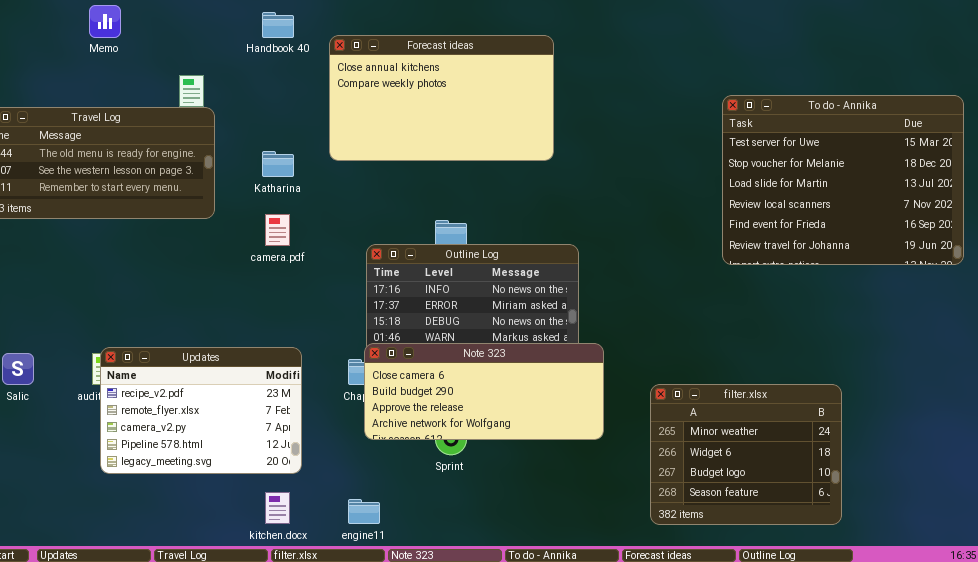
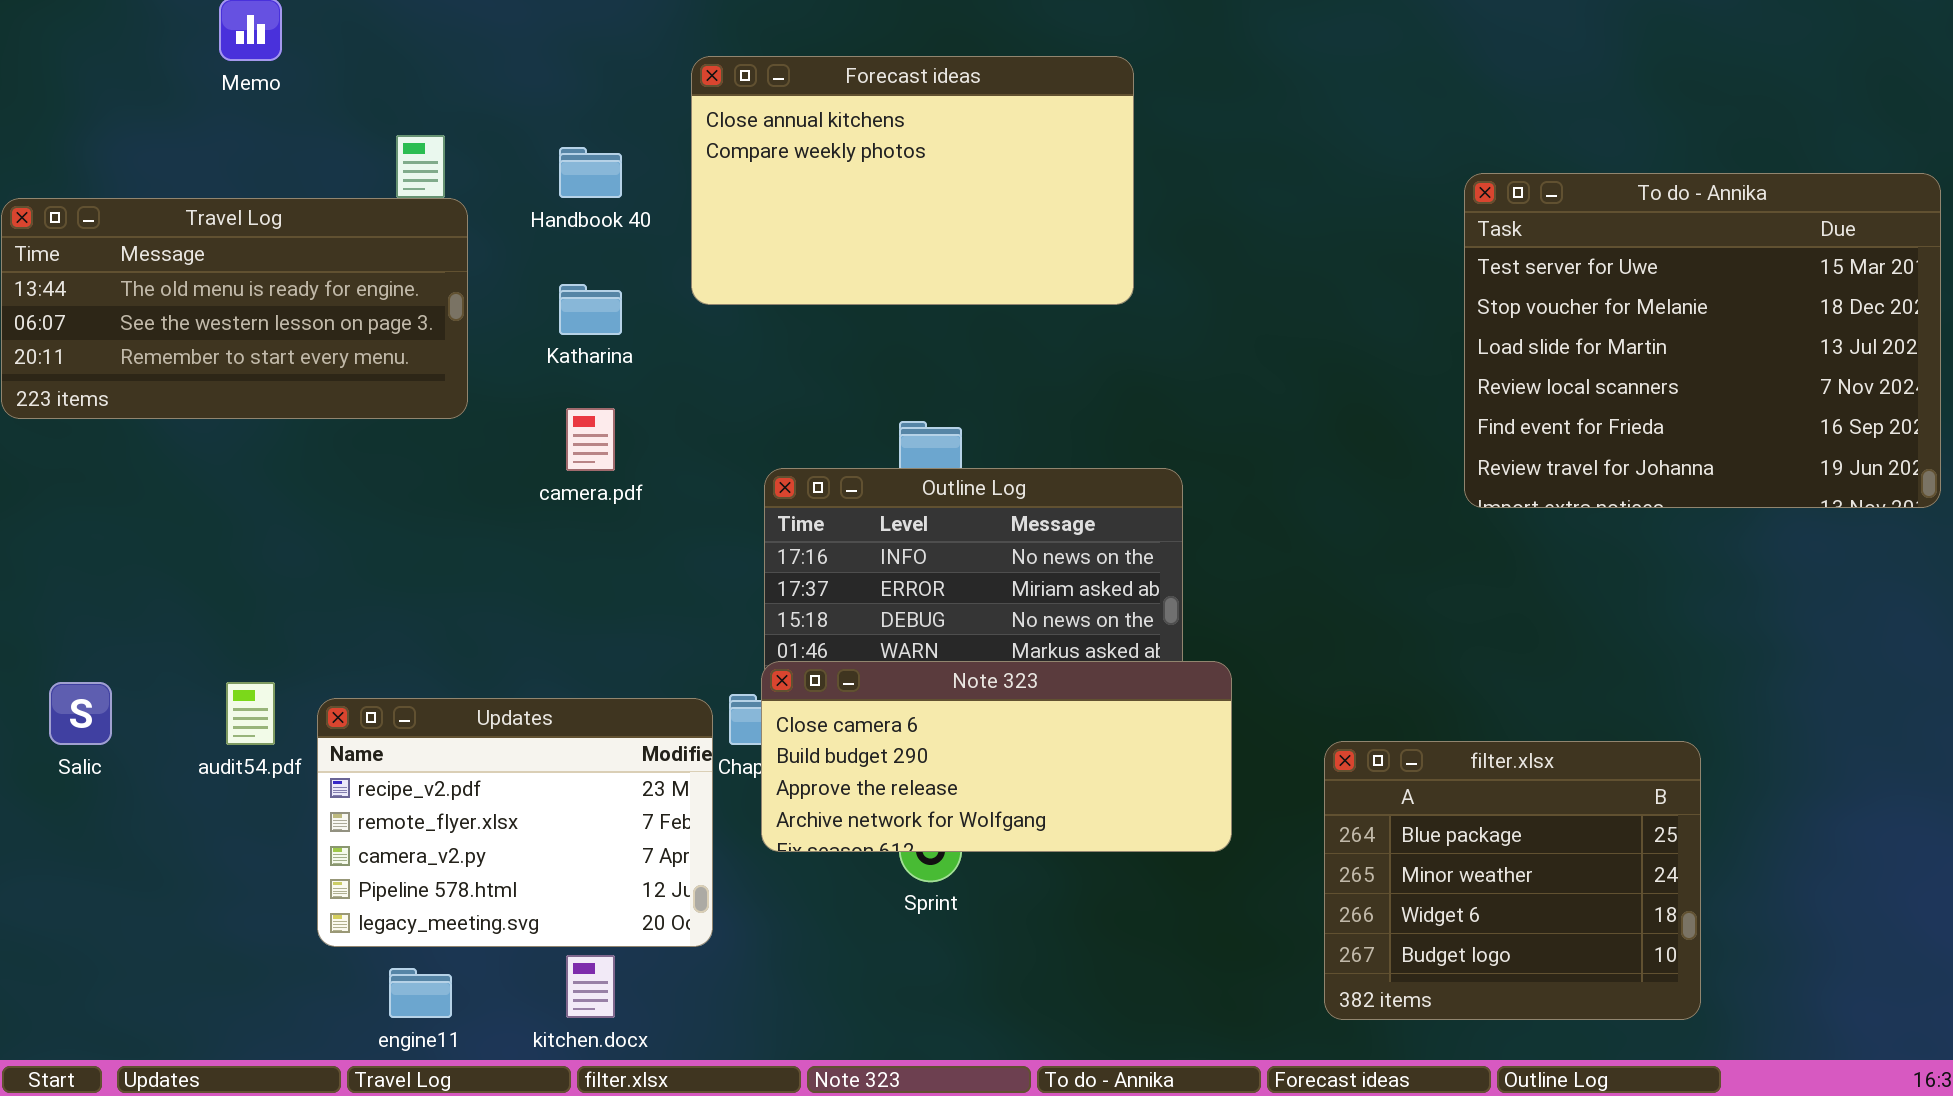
Handbook 40: [262,12,294,38] -> [559,147,622,198], moved
Updates: [100,347,302,474] -> [317,698,713,947], moved
filter.xlsx: [650,384,842,525] -> [1324,741,1701,1020], scrolled up 1 row
engine11: [348,499,380,524] -> [389,968,452,1018], moved

